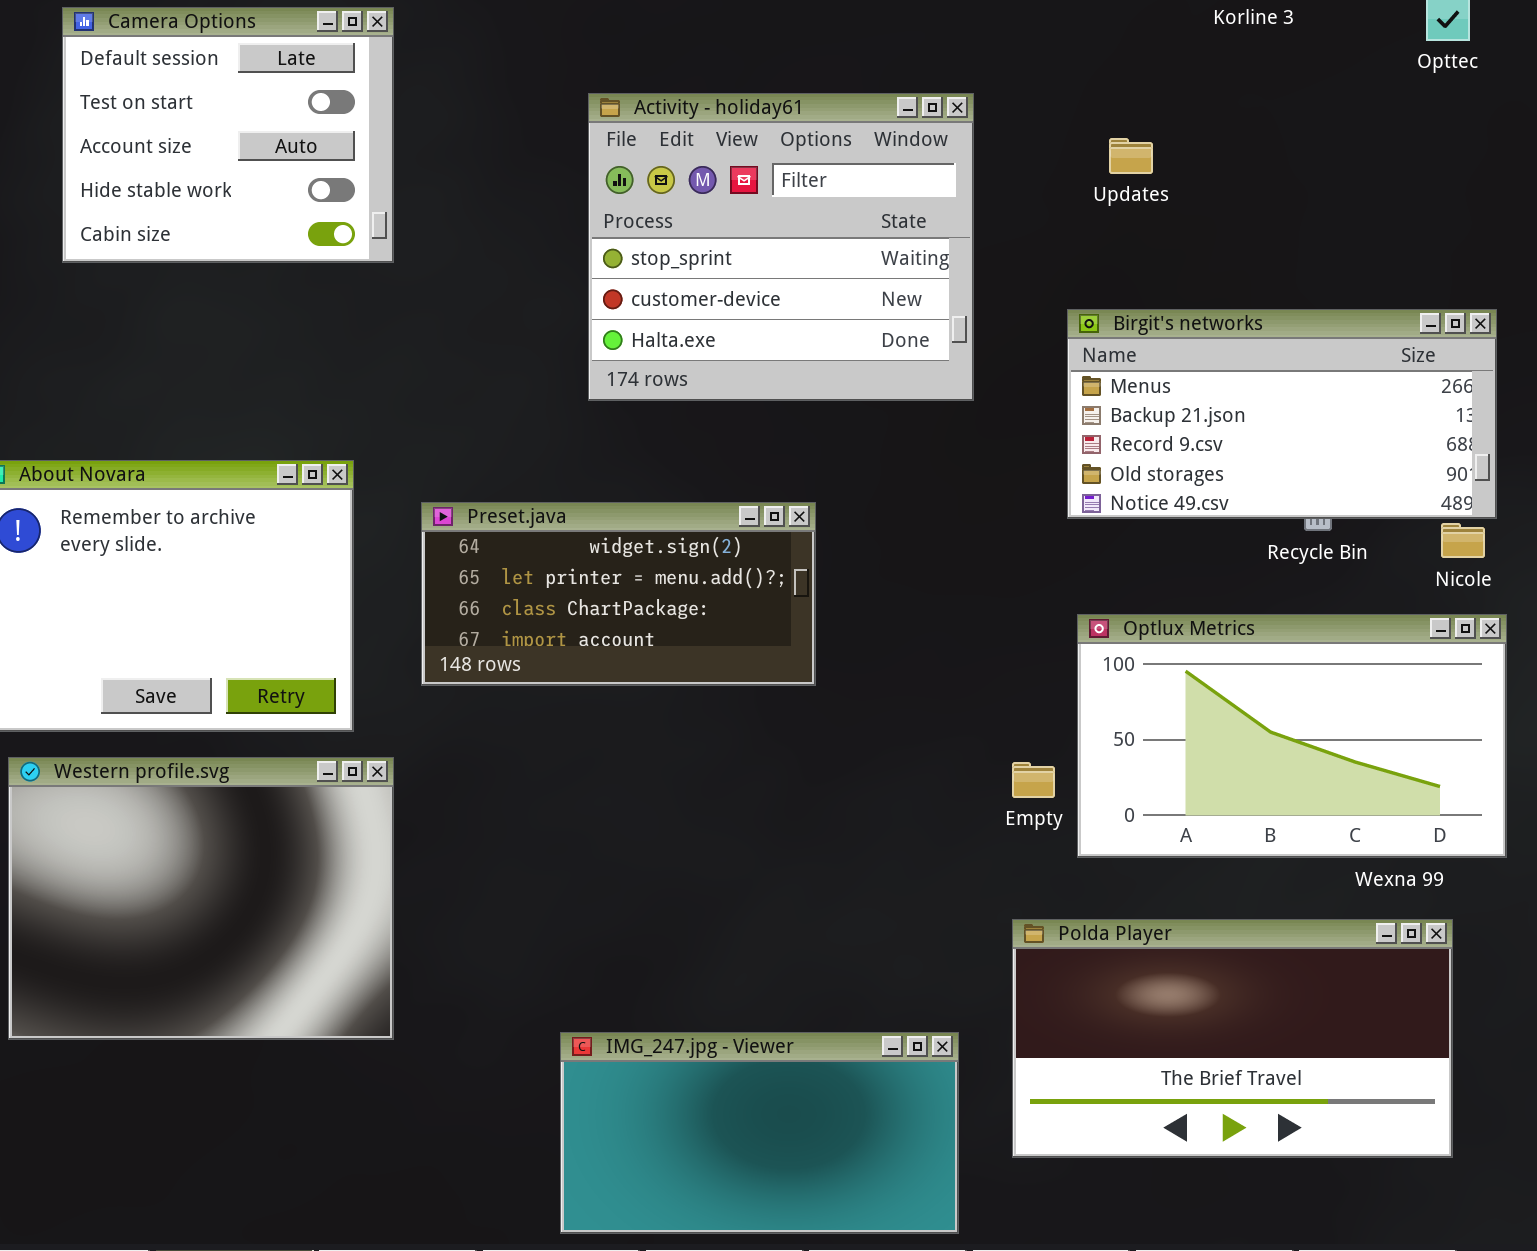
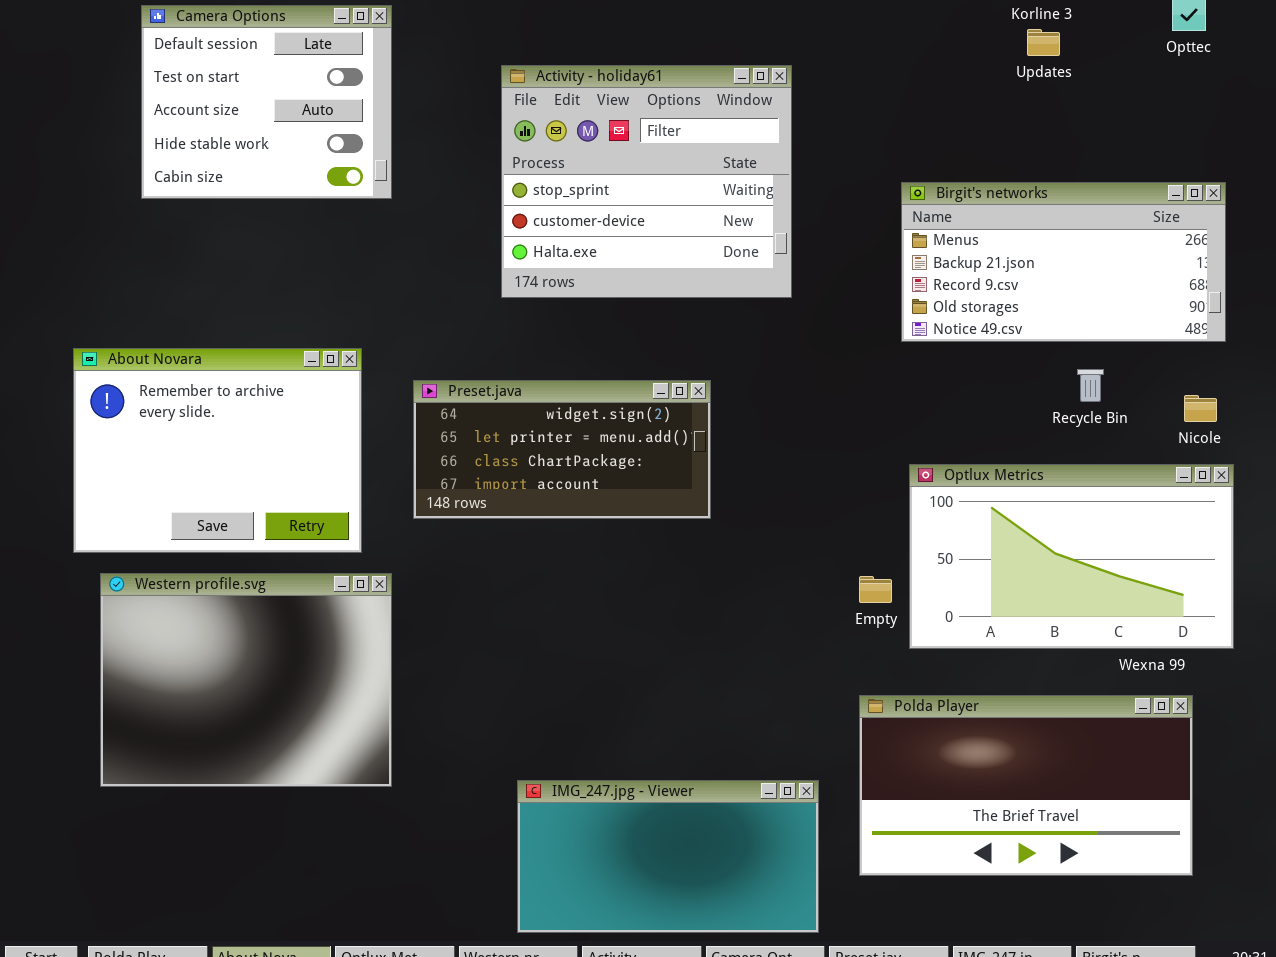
Activity - holiday61: [588,93,974,401] -> [501,65,792,298], moved
Updates: [1109,138,1153,174] -> [1027,29,1060,56], moved
Birgit's networks: [1067,309,1497,519] -> [901,182,1226,342], moved

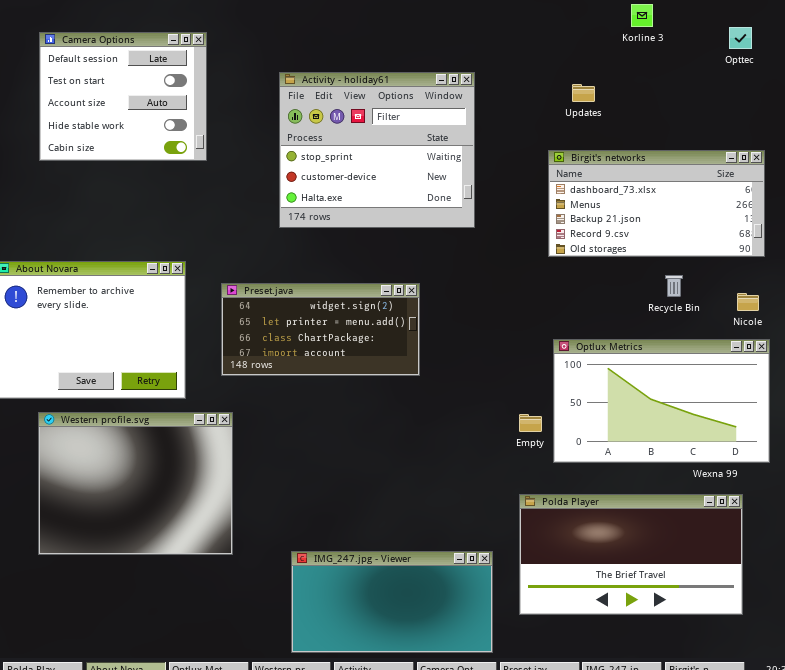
Updates: [1027,29,1060,56] -> [572,84,595,102], moved
Birgit's networks: [901,182,1226,342] -> [548,150,765,257], scrolled up 1 row
Western profile.svg: [100,573,392,787] -> [38,412,233,555], moved

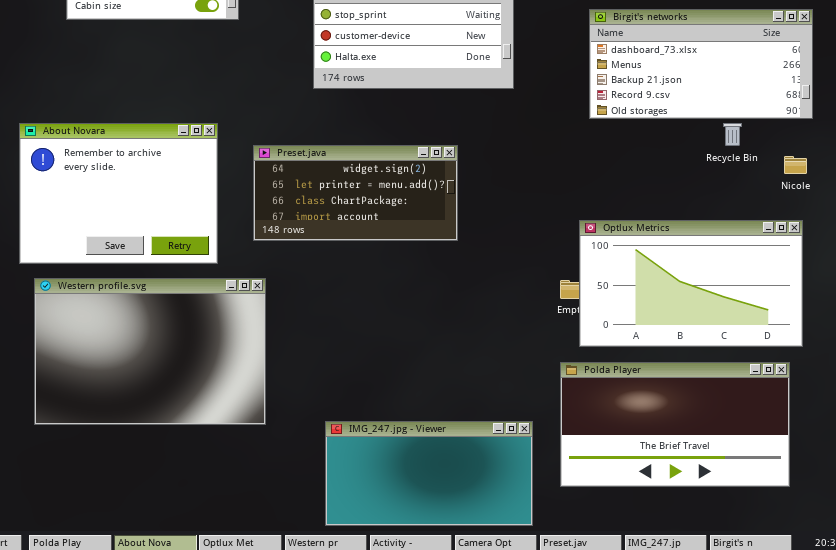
Recycle Bin: [665,275,683,297] -> [723,123,742,146], moved
Optlux Metrics: [553,339,770,463] -> [579,220,803,347], moved
Western profile.svg: [38,412,233,555] -> [34,278,266,425], resized

